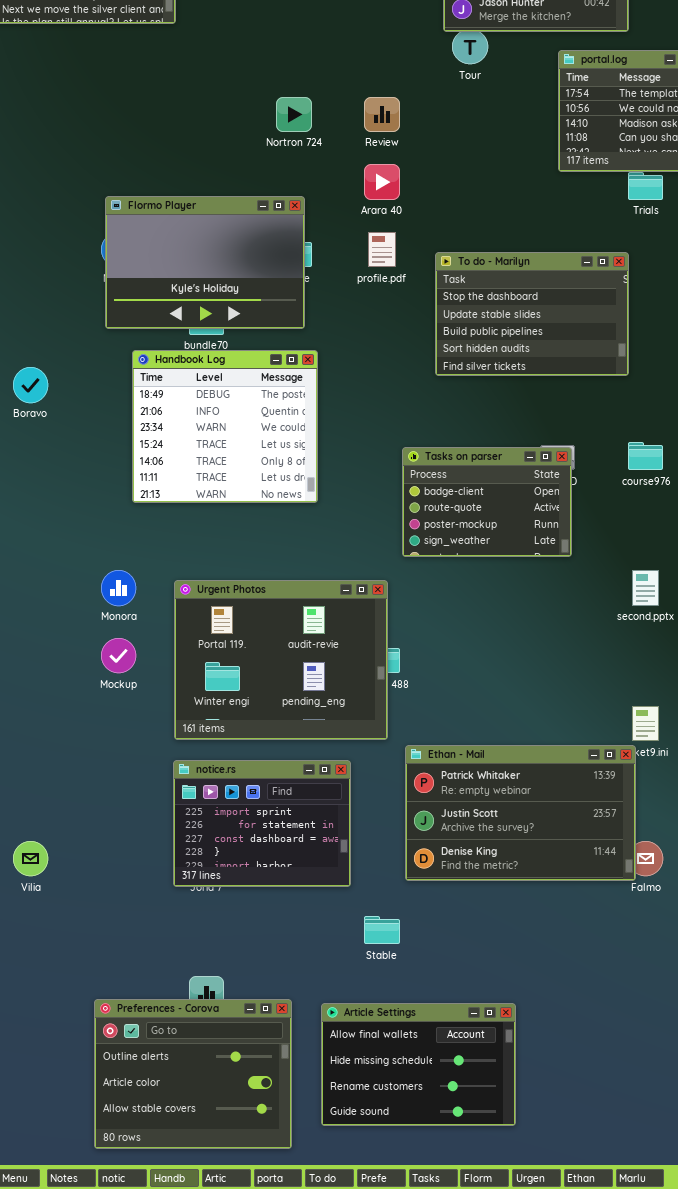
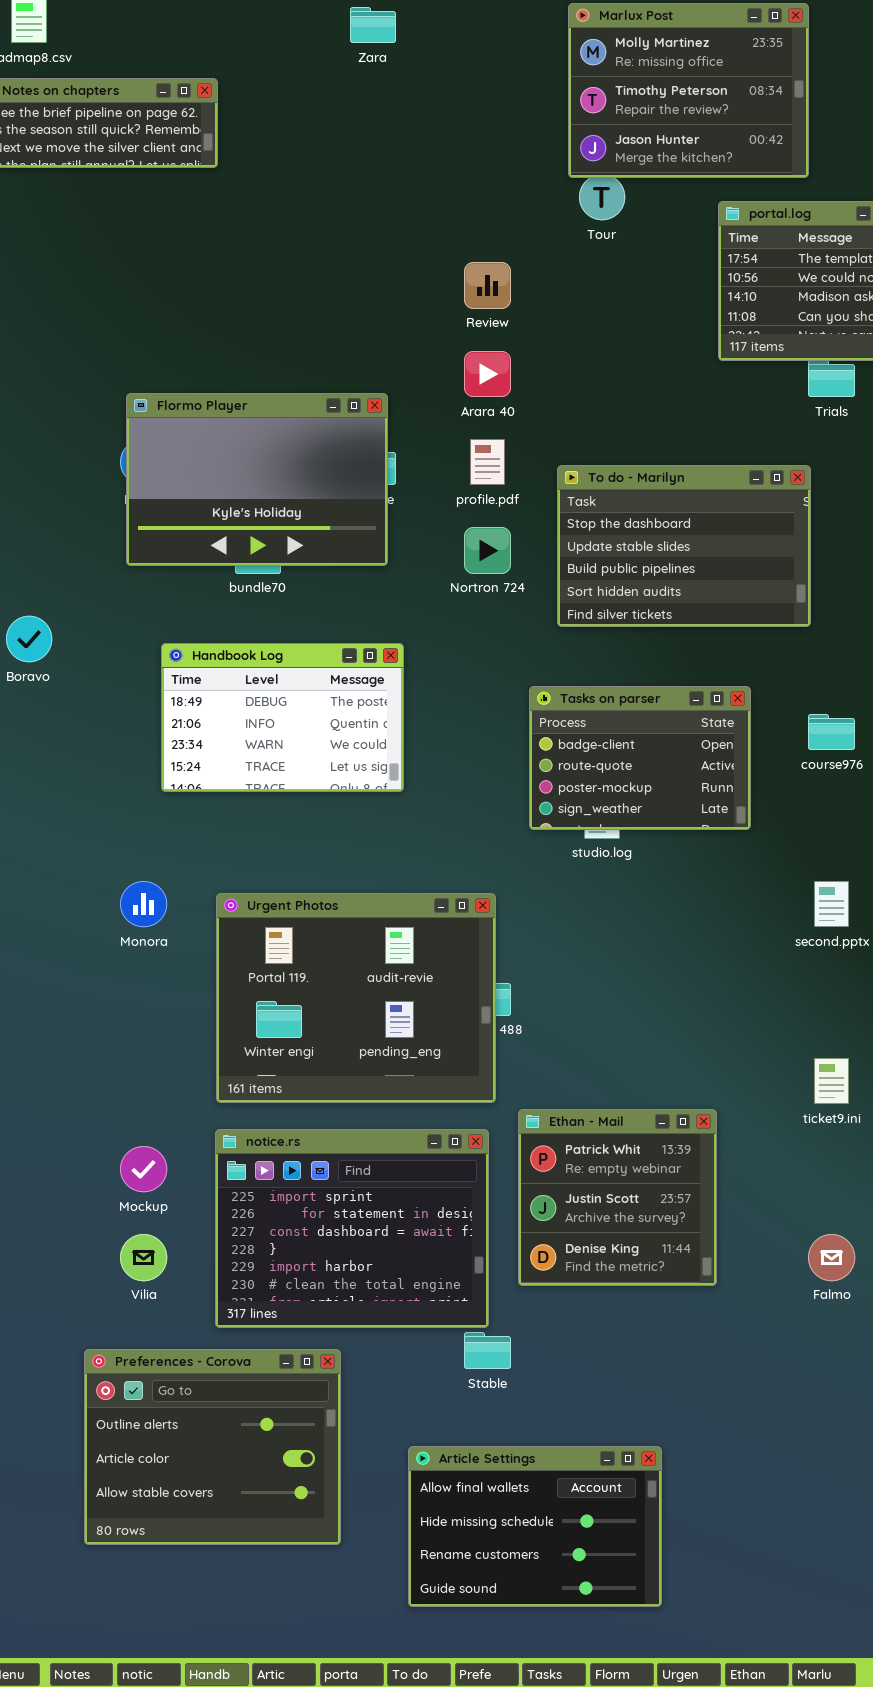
Nortron 724: [276,97,312,132] -> [464,527,511,574], moved
Handbook Log: [132,350,318,503] -> [161,643,404,792], resized
Tasks on parser: [402,447,572,557] -> [529,686,751,830], moved
Mockup: [101,638,136,673] -> [120,1146,167,1192], moved
Ethan - Mail: [405,745,636,881] -> [518,1109,717,1286], resized
notice.rs: [173,760,351,887] -> [215,1129,489,1328], resized
Vilia: [13,841,48,876] -> [120,1234,167,1281], moved
Preferences - Corova: [94,999,292,1149] -> [84,1349,341,1545], moved

